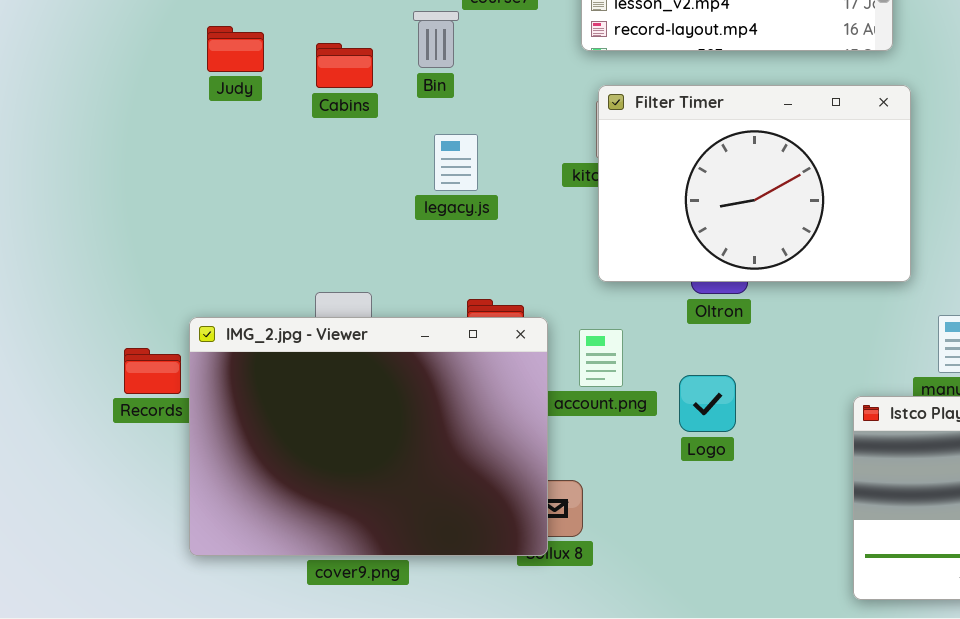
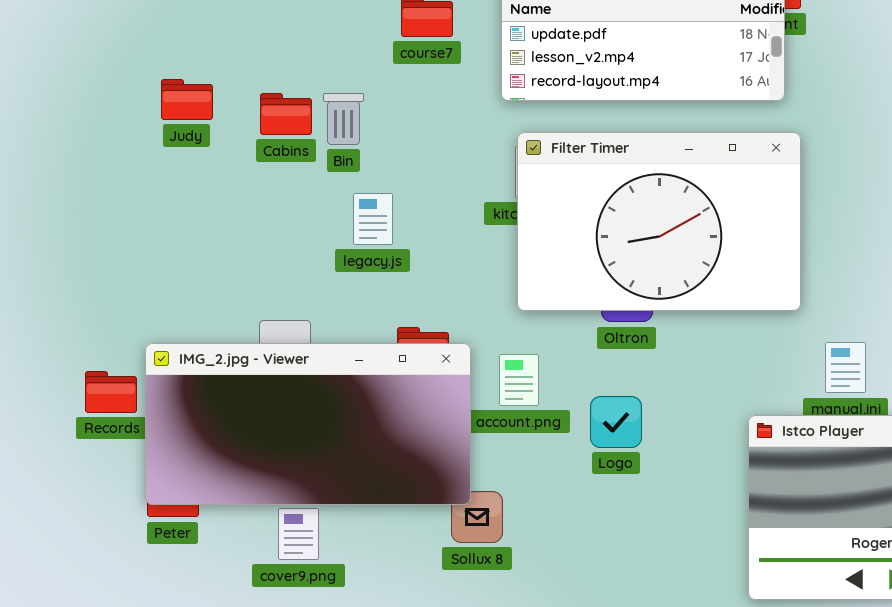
Bin: [413,11,459,68] -> [323,93,364,145], moved
legacy.js: [434,134,478,191] -> [353,193,393,245], moved
IMG_2.jpg - Viewer: [189,317,548,556] -> [145,343,471,505], resized

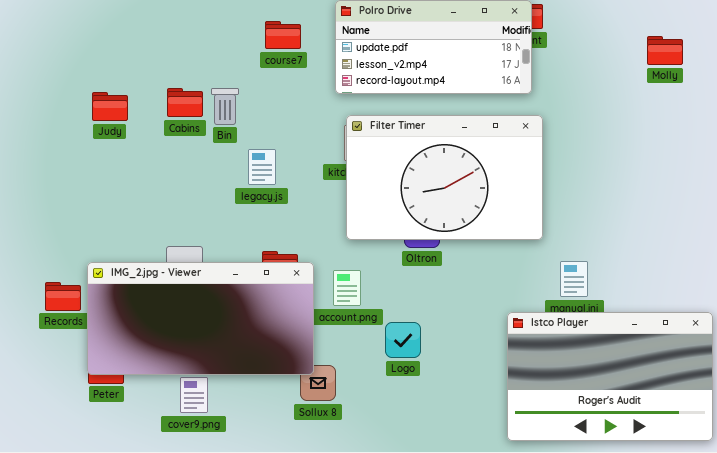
Judy: [161,79,213,120] -> [92,92,128,121], moved
legacy.js: [353,193,393,245] -> [248,149,276,185], moved
Logo: [590,396,642,448] -> [385,322,421,358], moved

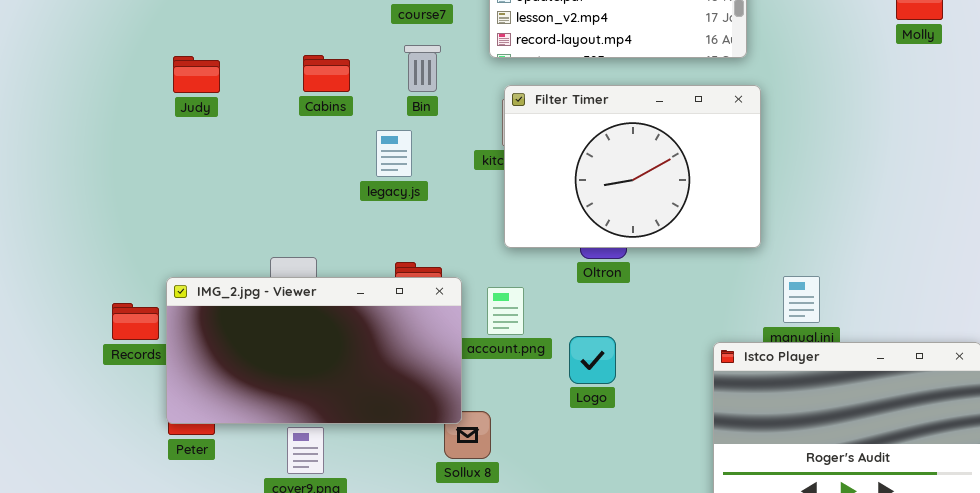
Cabins: [167,88,203,117] -> [303,55,350,92], moved
Bin: [211,88,239,125] -> [404,45,441,92], moved
Logo: [385,322,421,358] -> [569,336,616,384], moved

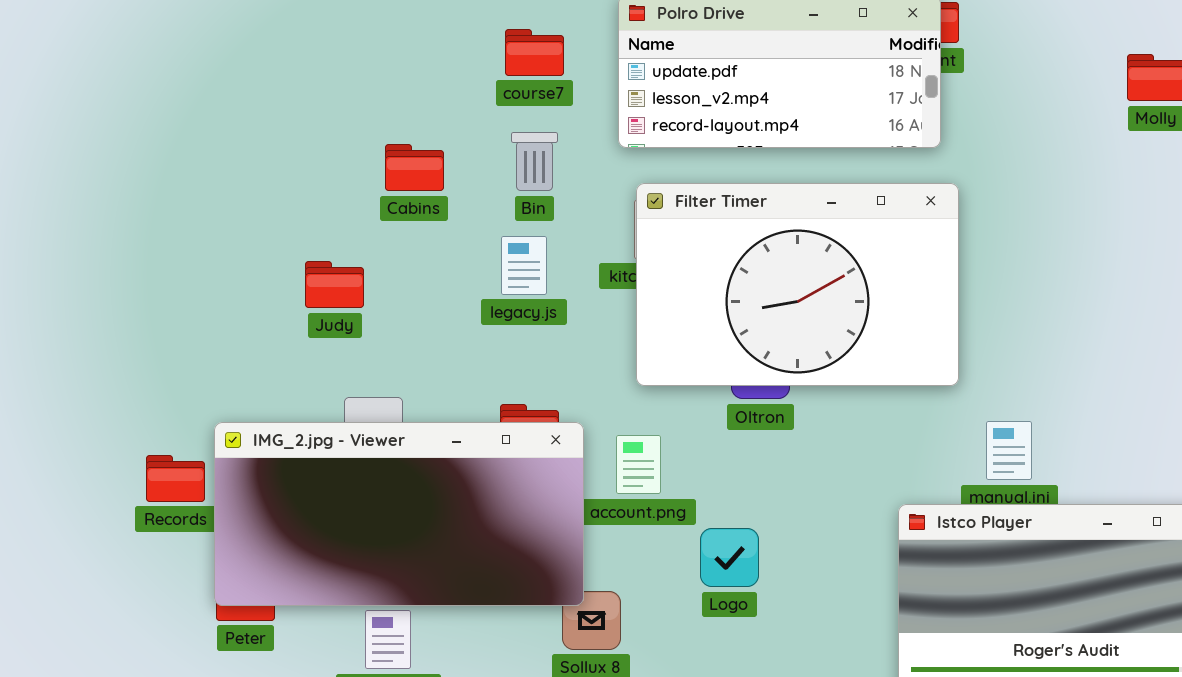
Judy: [173,56,220,93] -> [305,261,364,308], moved
legacy.js: [376,130,412,177] -> [501,236,547,295], moved
Logo: [569,336,616,384] -> [700,528,759,587], moved

